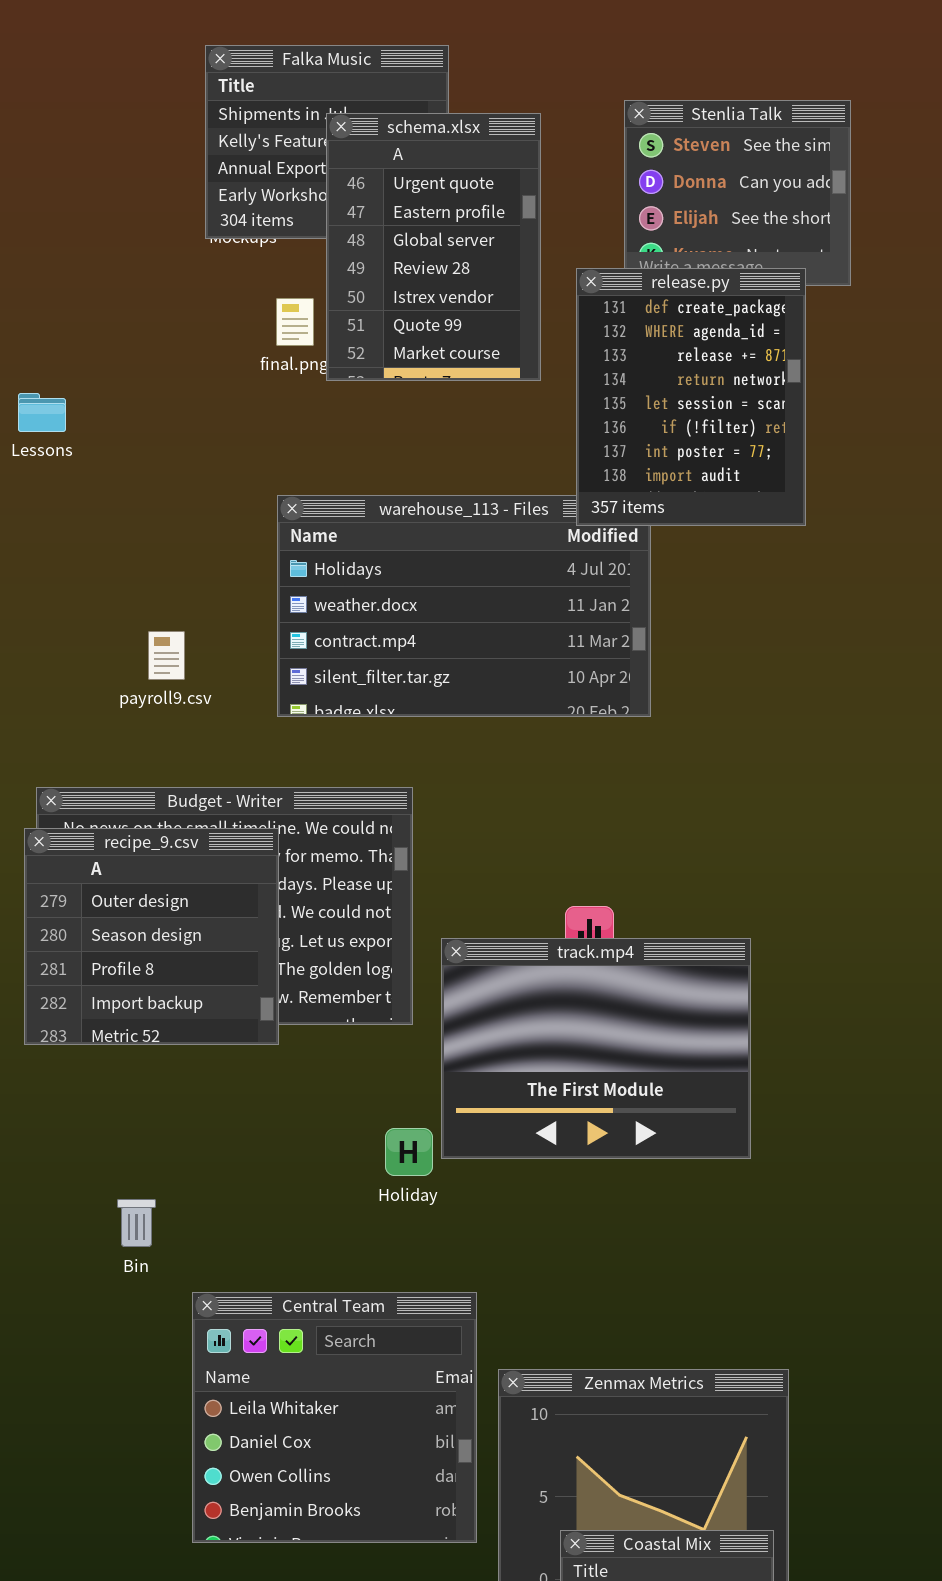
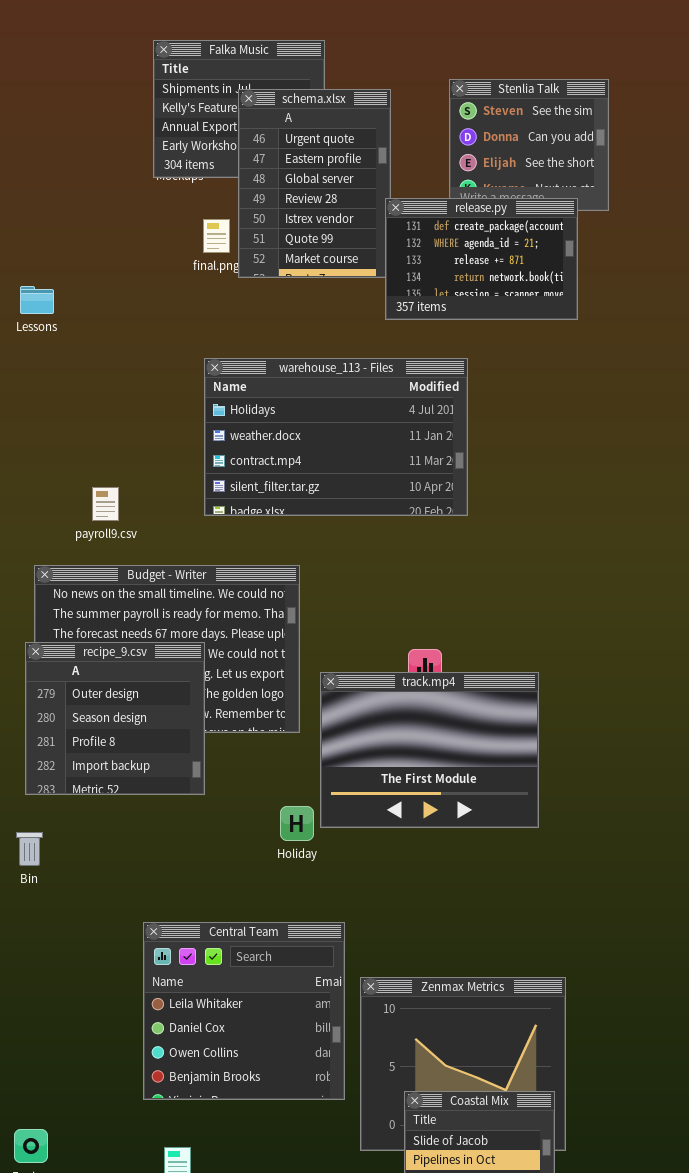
release.py: [576,268,806,526] -> [385,198,578,320], resized
payroll9.csv: [148,631,185,680] -> [92,487,119,521], moved
recipe_9.csv: [24,828,279,1045] -> [25,642,205,795], moved
Bin: [117,1199,156,1247] -> [16,832,43,866], moved

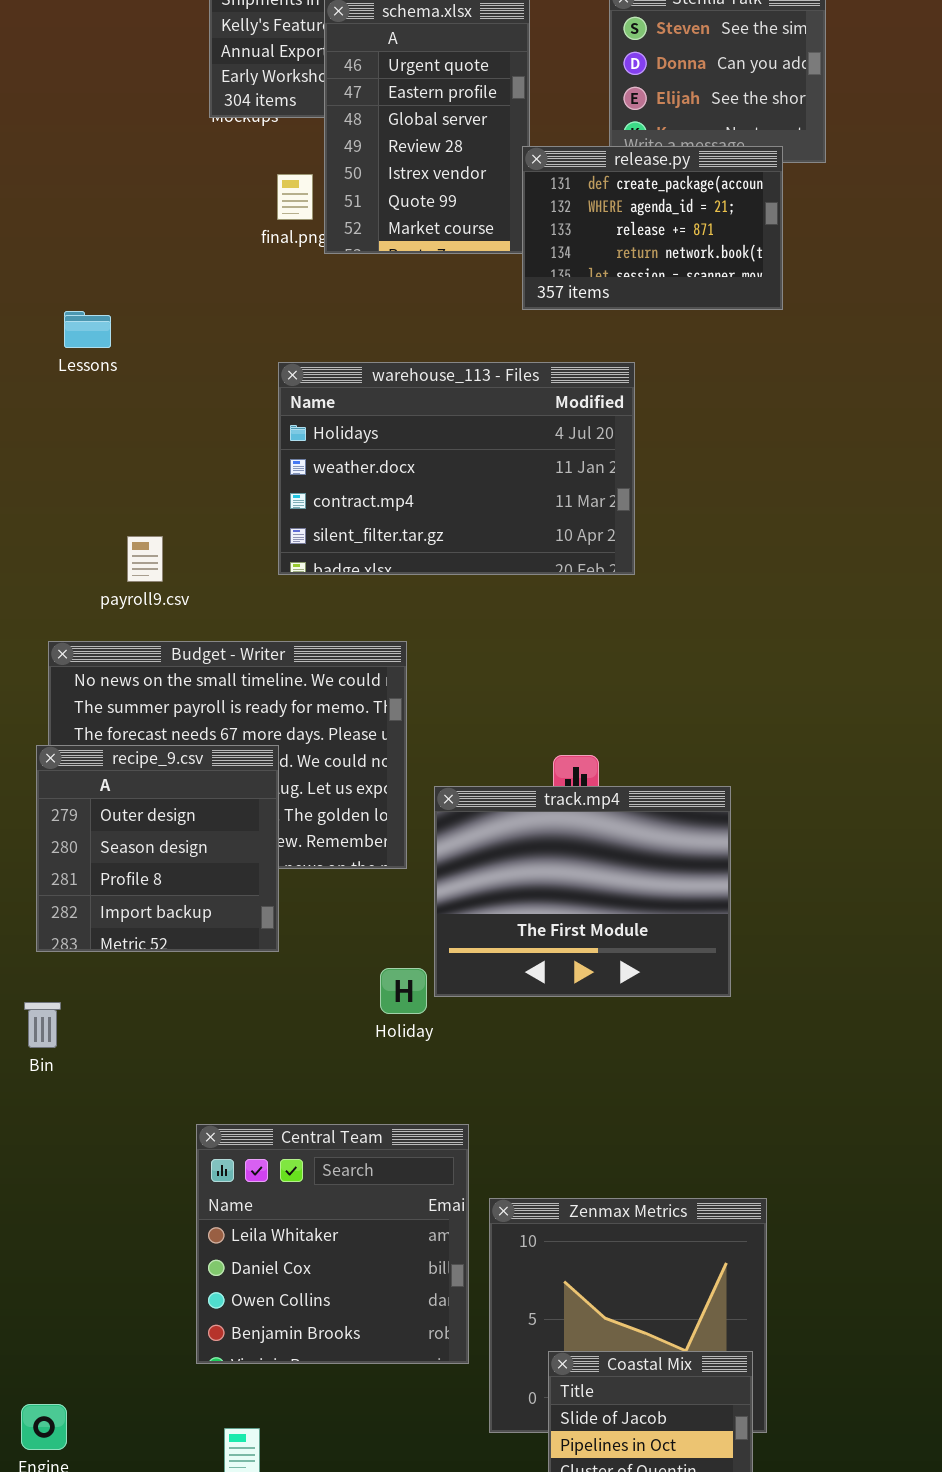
Lessons: [20,286,54,314] -> [64,311,111,348], moved

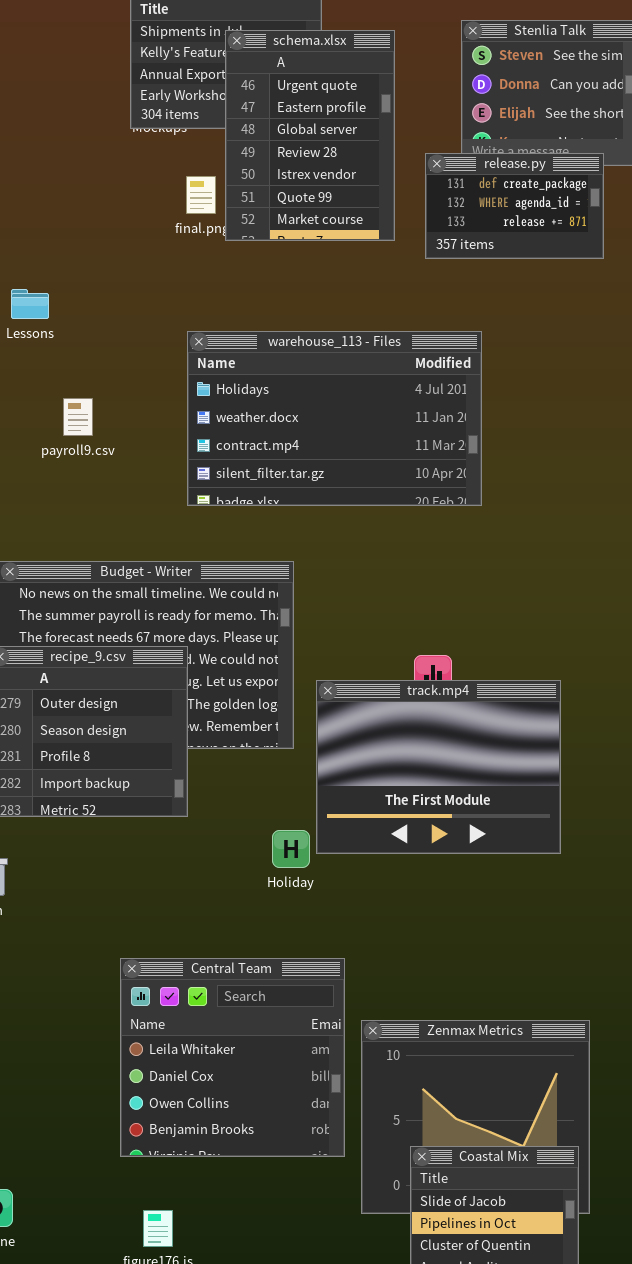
release.py: [522,146,783,310] -> [425,153,604,259], resized
payroll9.csv: [127,536,163,582] -> [63,398,93,436], moved

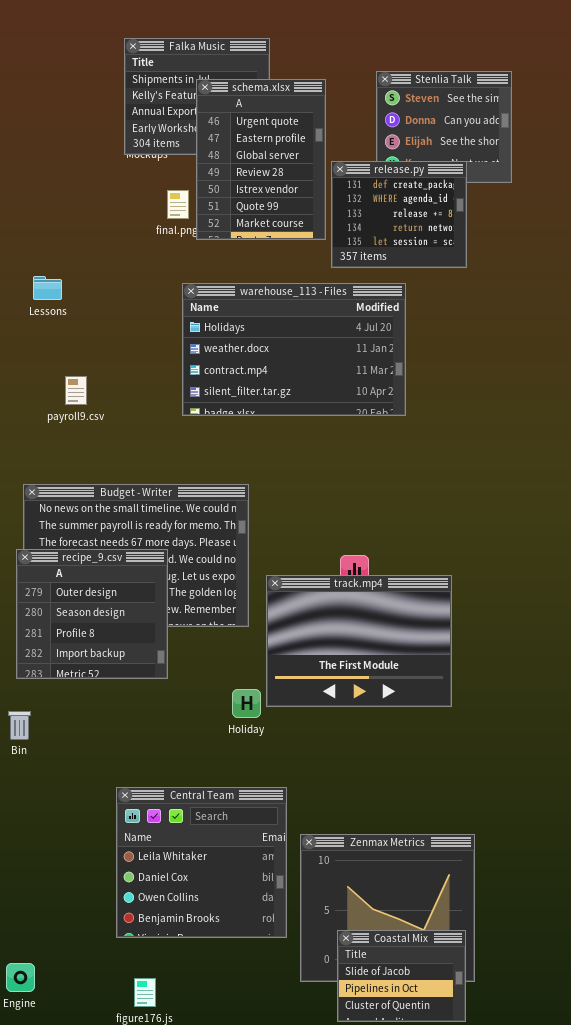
release.py: [425,153,604,259] -> [331,161,467,268], moved, resized
warehouse_113 - Files: [187,331,482,506] -> [182,283,406,416], moved
payroll9.csv: [63,398,93,436] -> [65,376,87,405], moved

